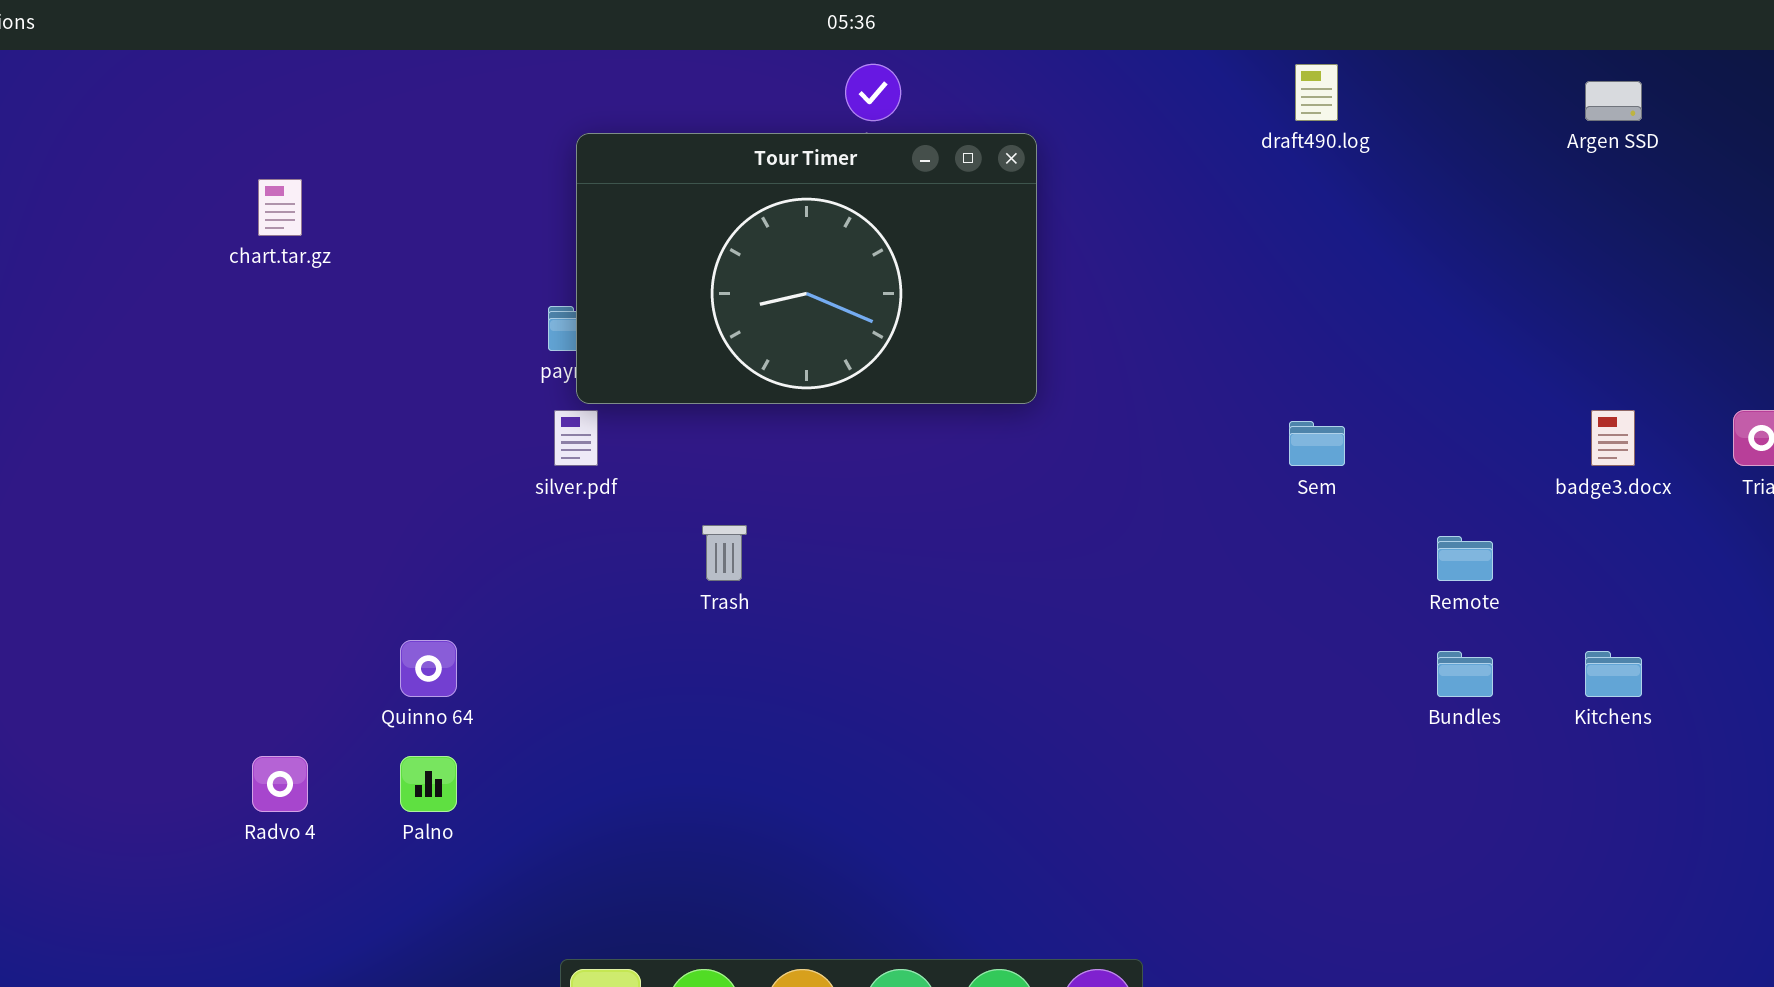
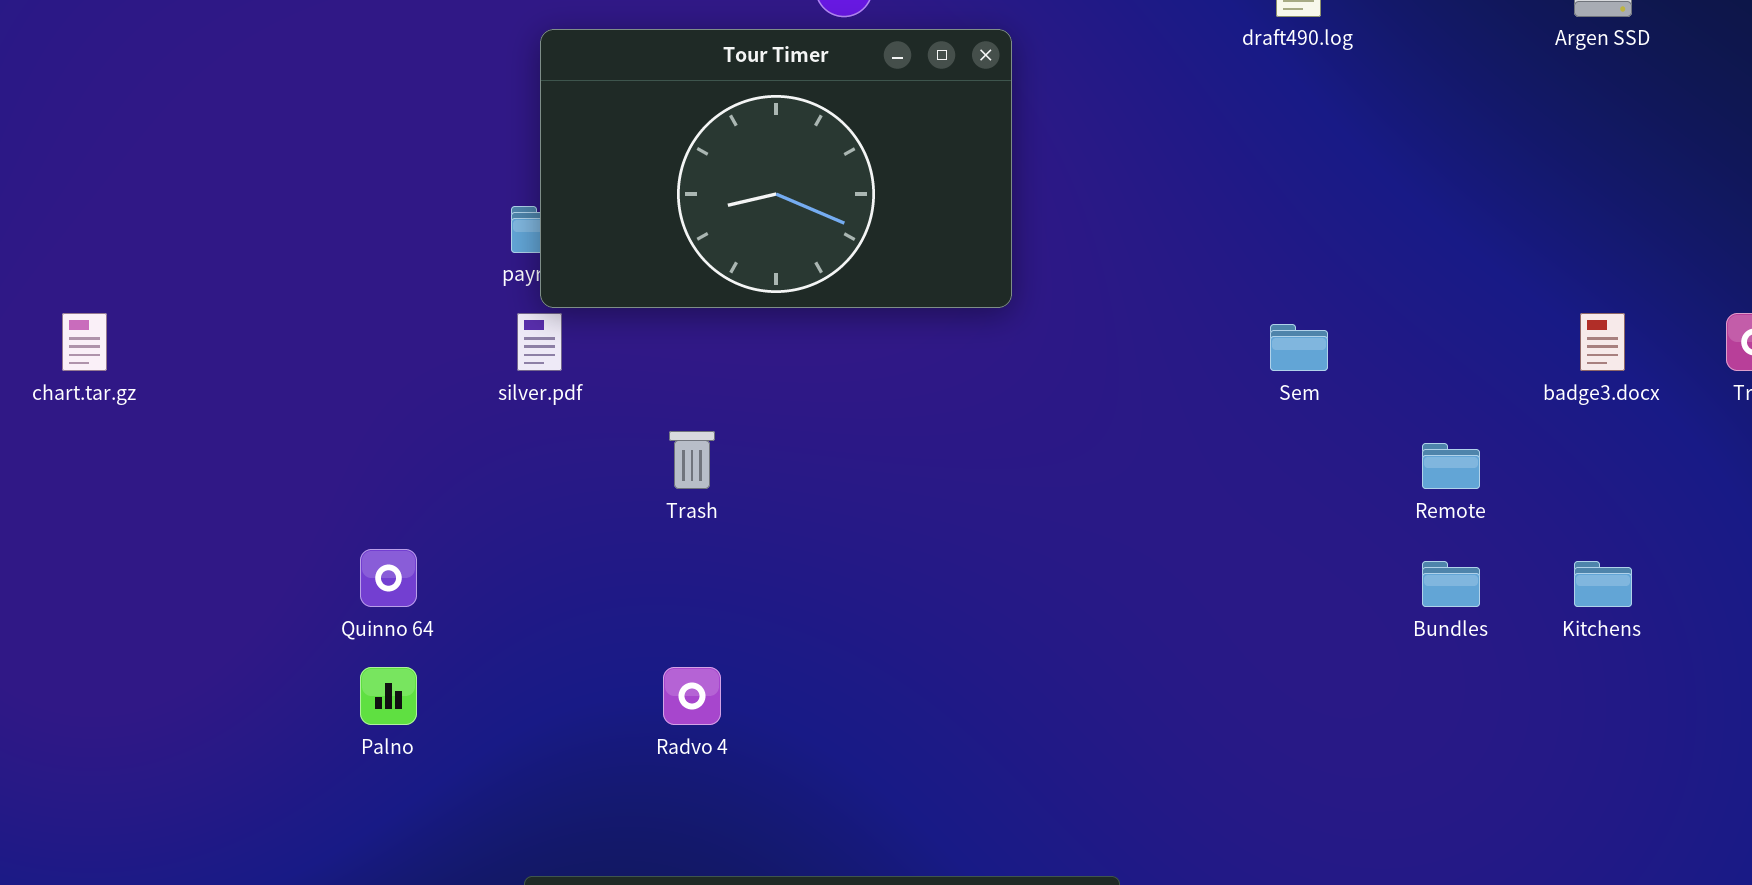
chart.tar.gz: [258,179,302,236] -> [62,313,107,371], moved
Radvo 4: [252,756,308,812] -> [663,667,721,725], moved

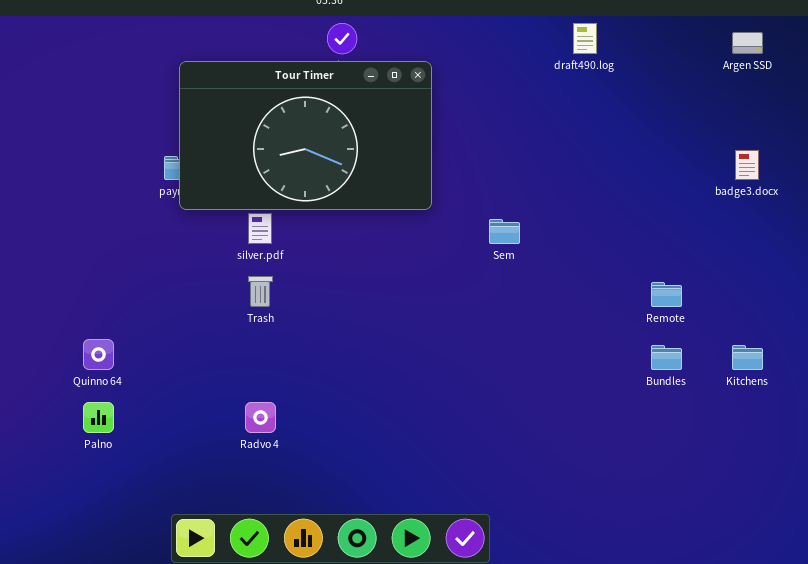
silver.pdf: [517,313,562,371] -> [248,213,272,244], moved
badge3.docx: [1580,313,1625,371] -> [735,150,759,180], moved
Sem: [1270,324,1328,371] -> [489,219,520,244], moved

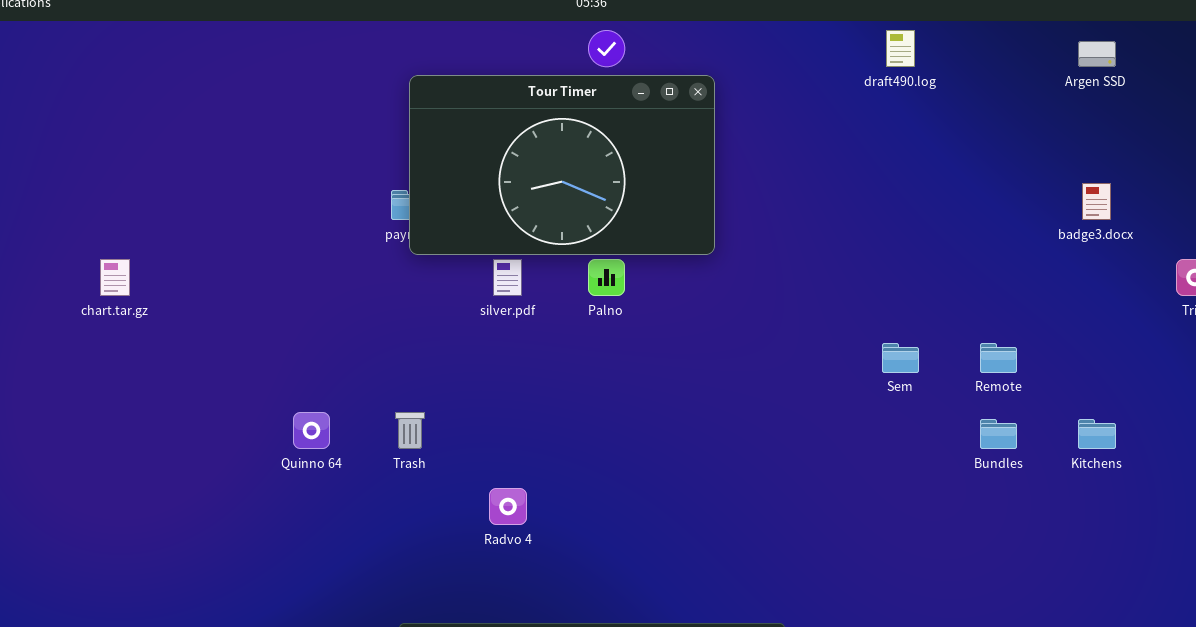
Sem: [489,219,520,244] -> [882,343,919,373], moved
Trash: [248,276,273,307] -> [395,412,425,449], moved
Palno: [83,402,114,433] -> [588,259,625,296], moved

